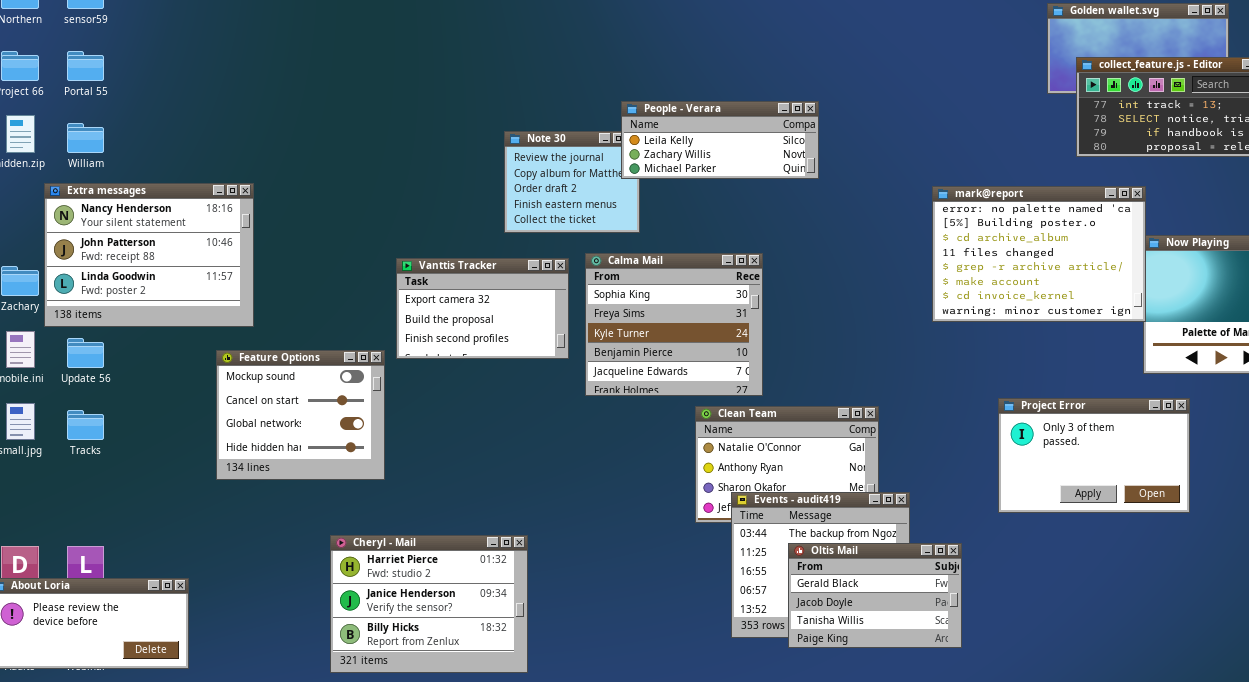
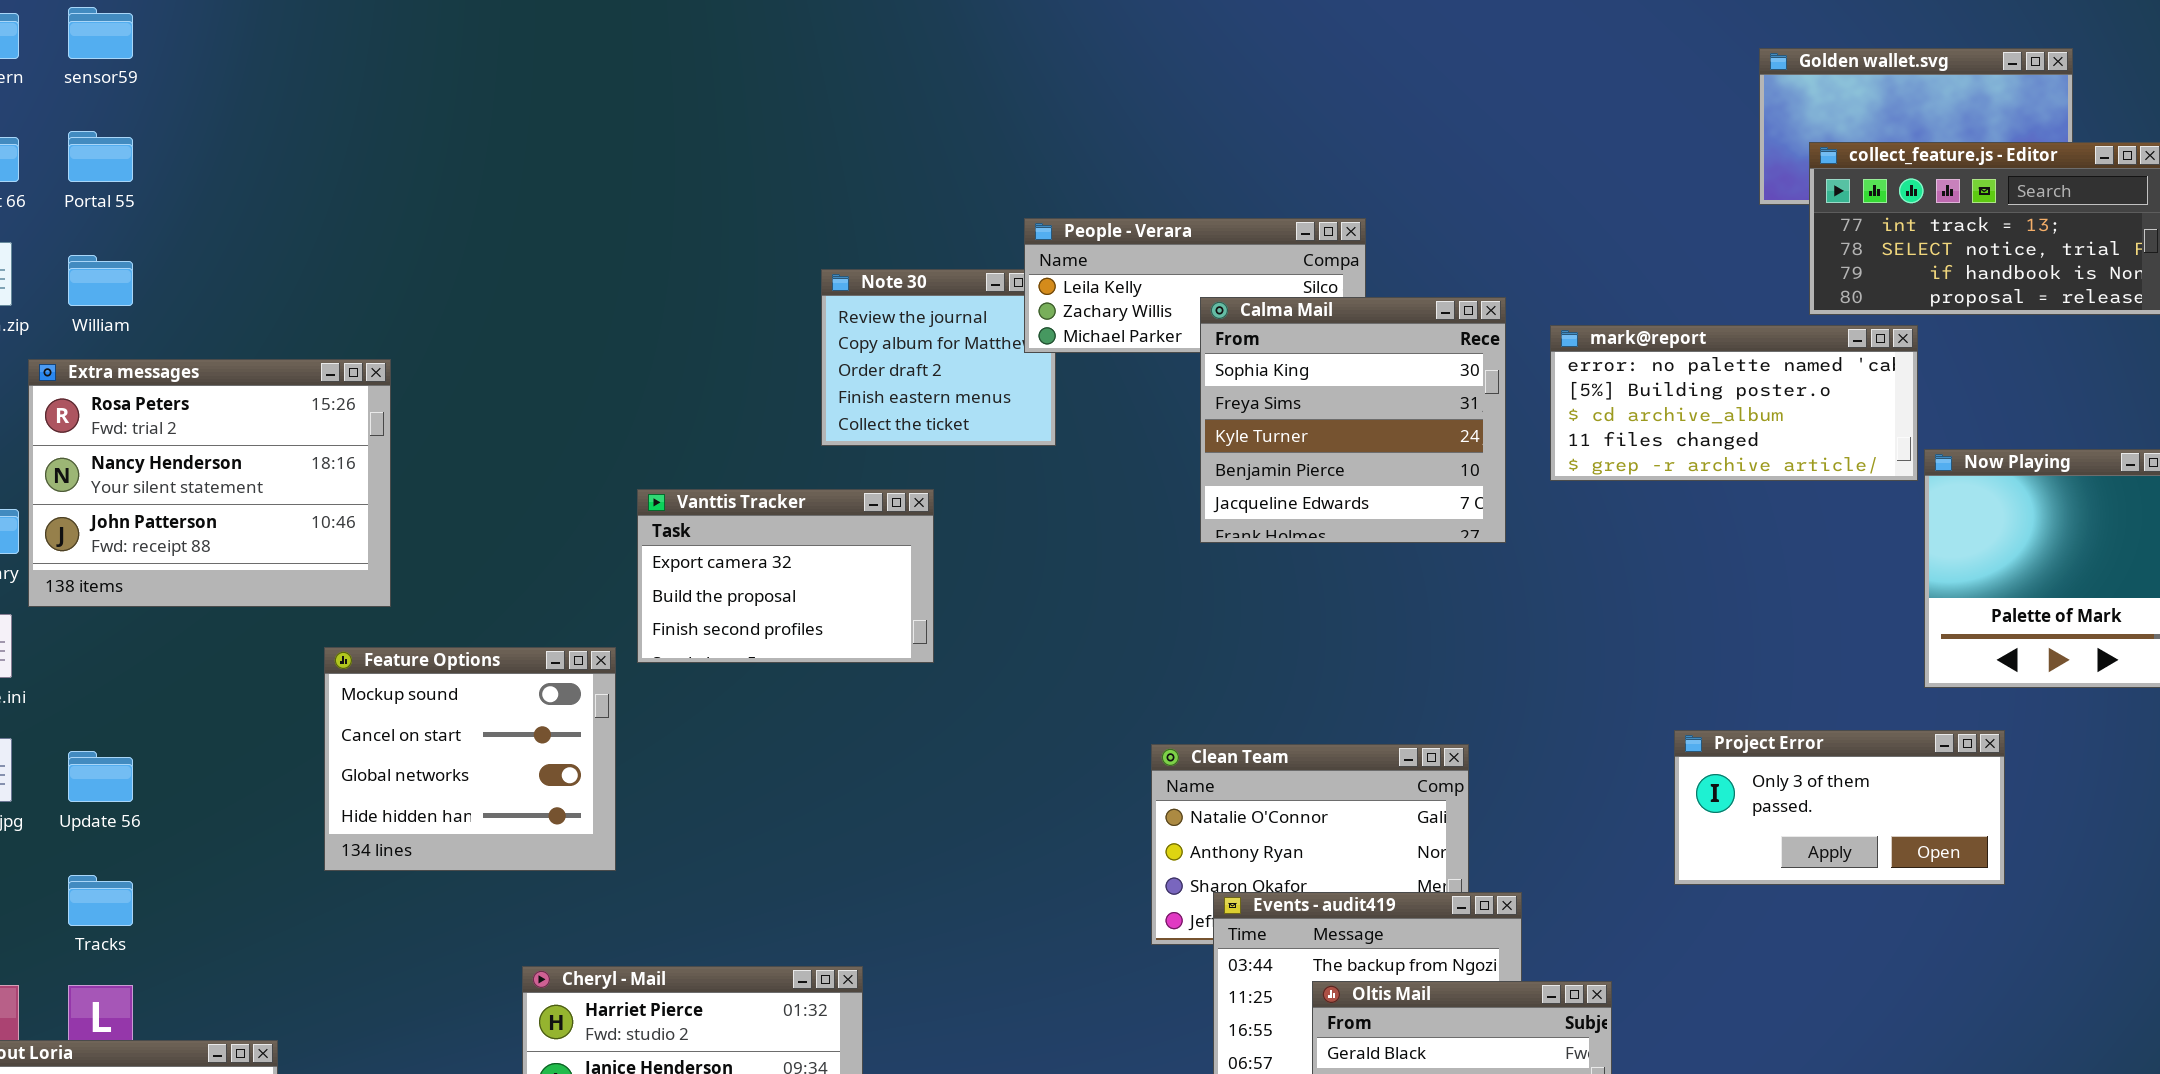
Extra messages: [44,183,254,327] -> [28,359,391,607], scrolled up 1 row
mark@report: [932,186,1146,322] -> [1550,325,1918,481], moved, resized
Calma Mail: [585,253,763,396] -> [1200,297,1506,543], moved
Update 56: [67,338,104,368] -> [68,751,133,802], moved
Project Error: [998,398,1190,513] -> [1674,730,2005,885], resized
Tracks: [67,410,104,440] -> [68,875,133,926], moved

